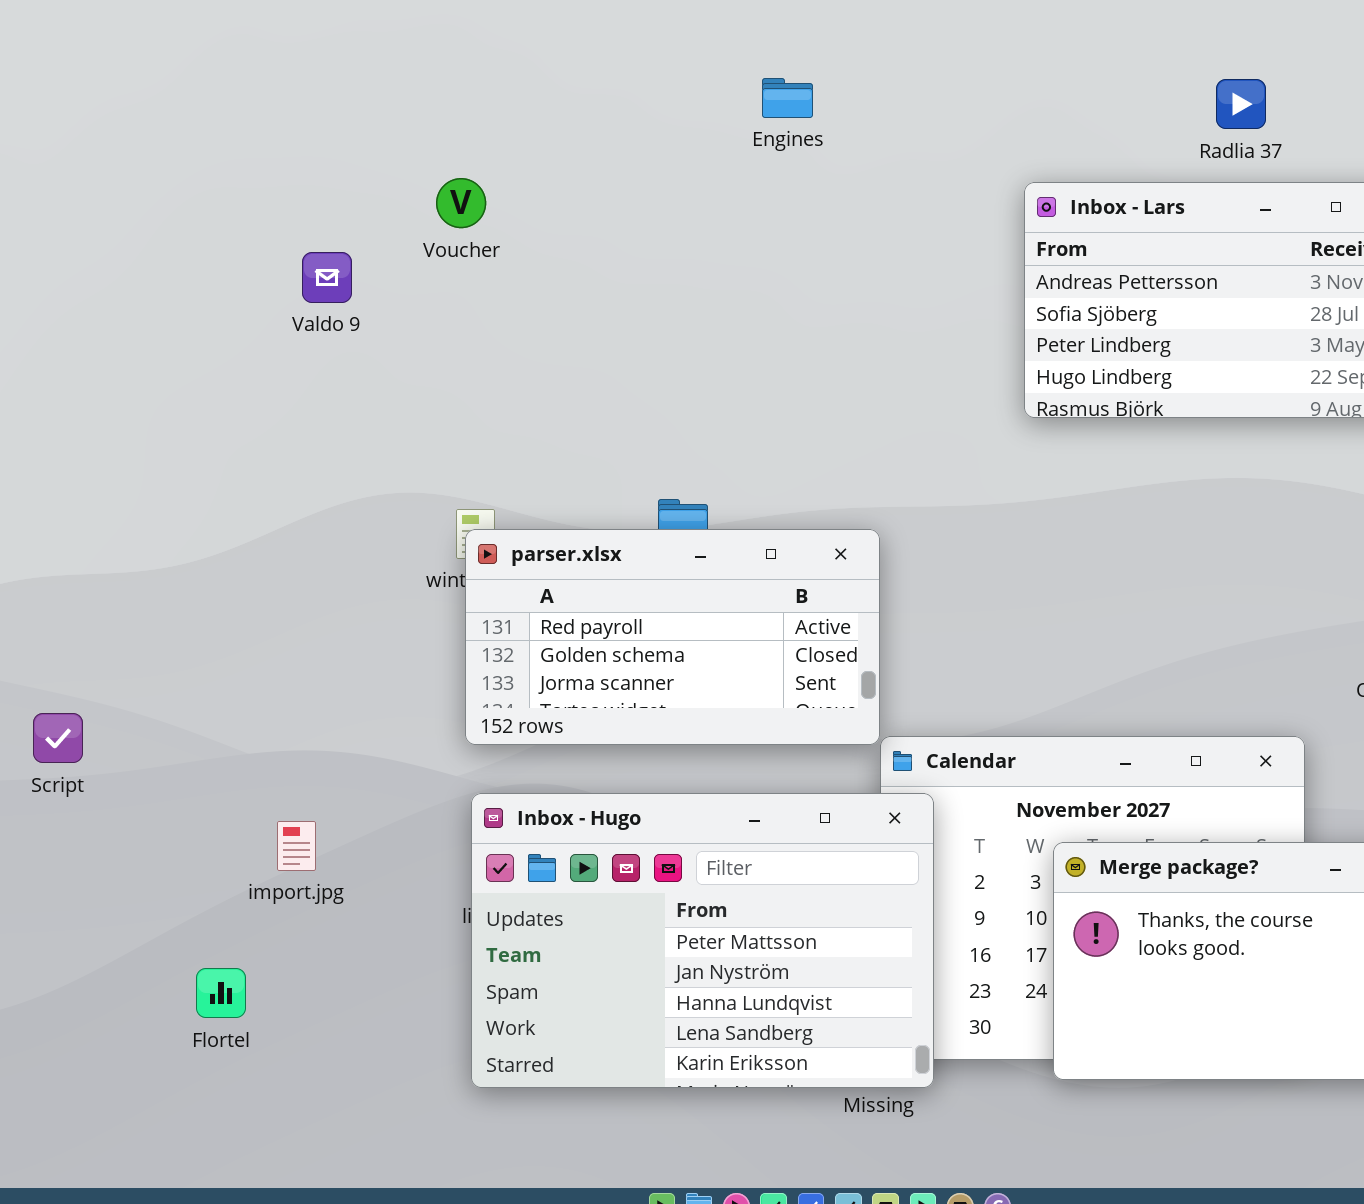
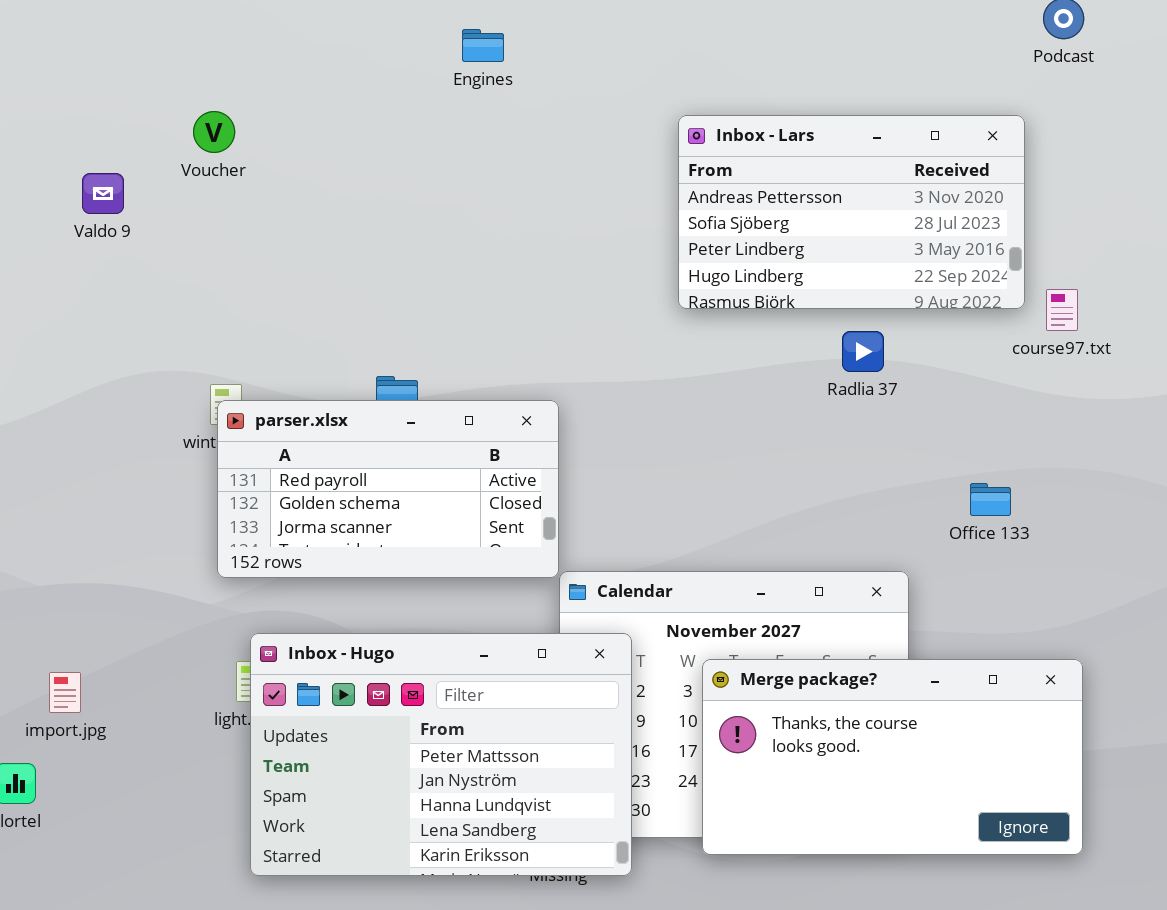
Radlia 37: [1216,79,1266,129] -> [842,331,884,372], moved
Inbox - Hugo: [471,793,934,1088] -> [250,633,632,876], moved
import.jpg: [277,821,316,871] -> [49,672,81,713], moved

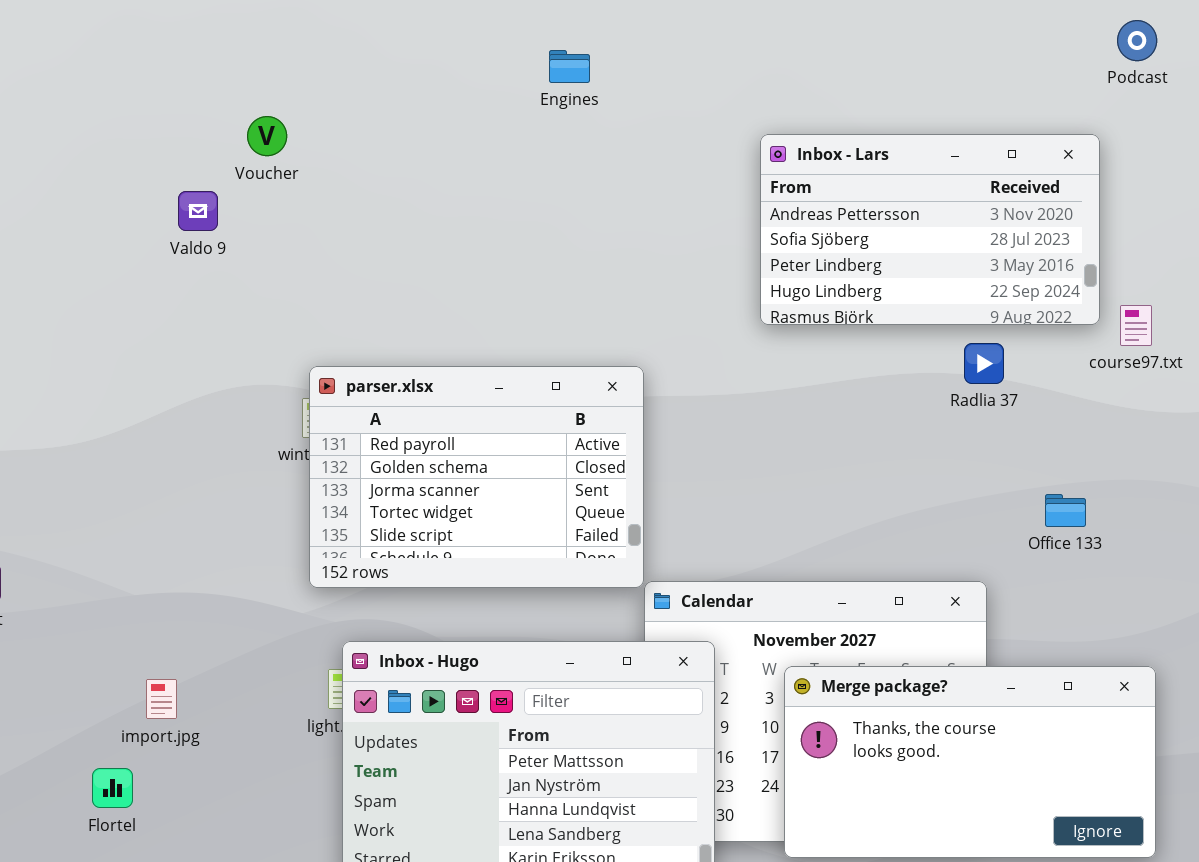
Voucher: [193,111,235,153] -> [247,116,287,156], moved
Radlia 37: [842,331,884,372] -> [964,343,1004,384], moved
parser.xlsx: [217,400,559,578] -> [309,366,644,588], resized

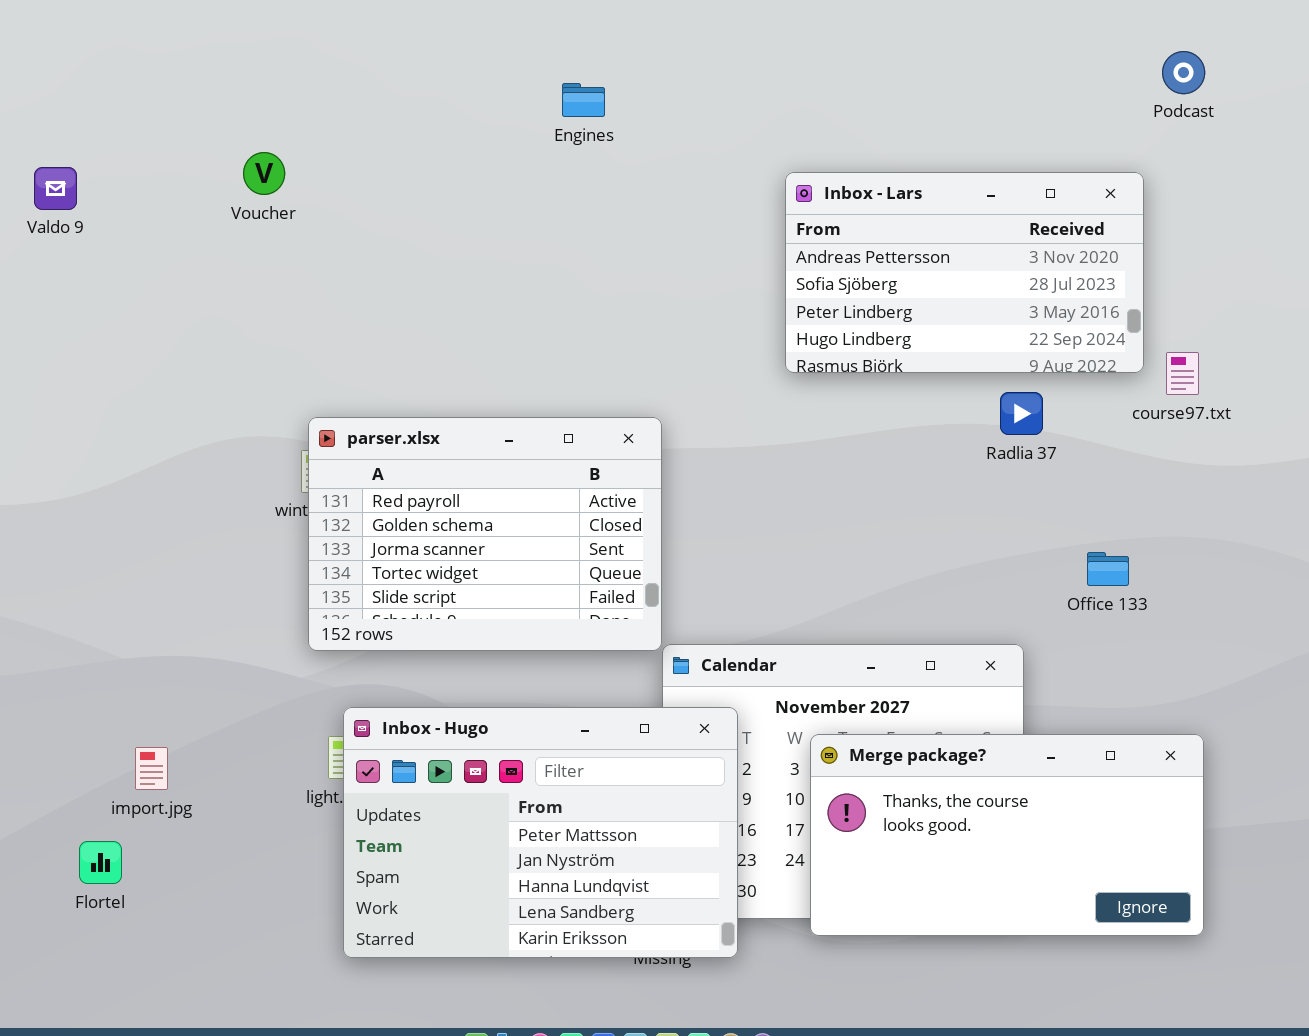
Valdo 9: [178,191,218,231] -> [34,167,77,210], moved

